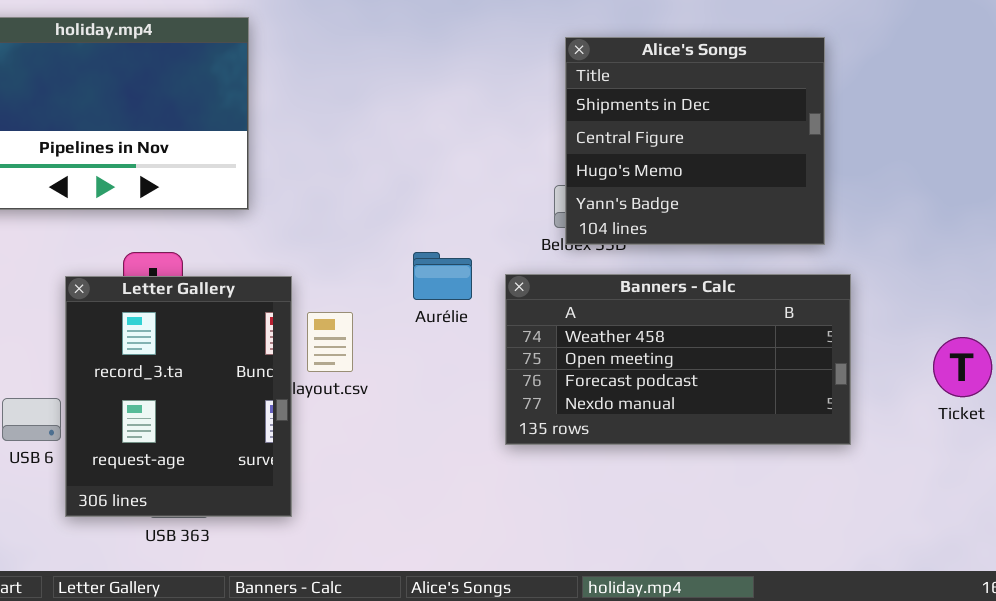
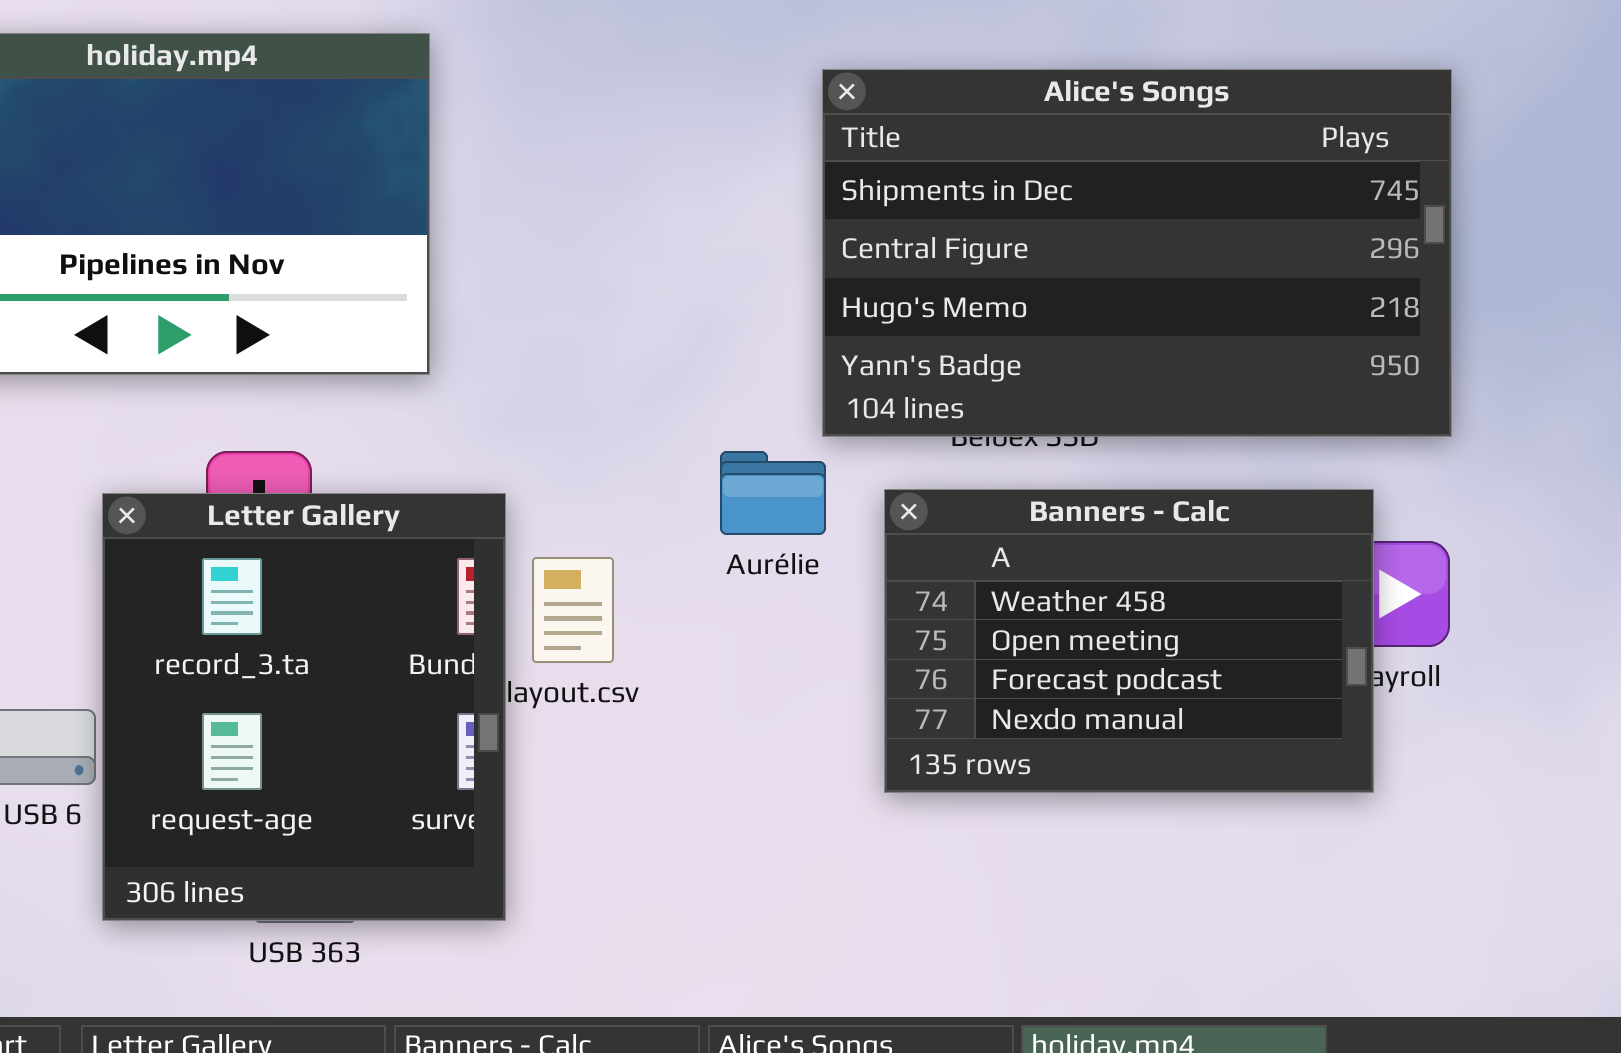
Alice's Songs: [565,37,825,245] -> [822,69,1452,437], resized
Banners - Calc: [505,274,851,445] -> [884,489,1374,793], resized

